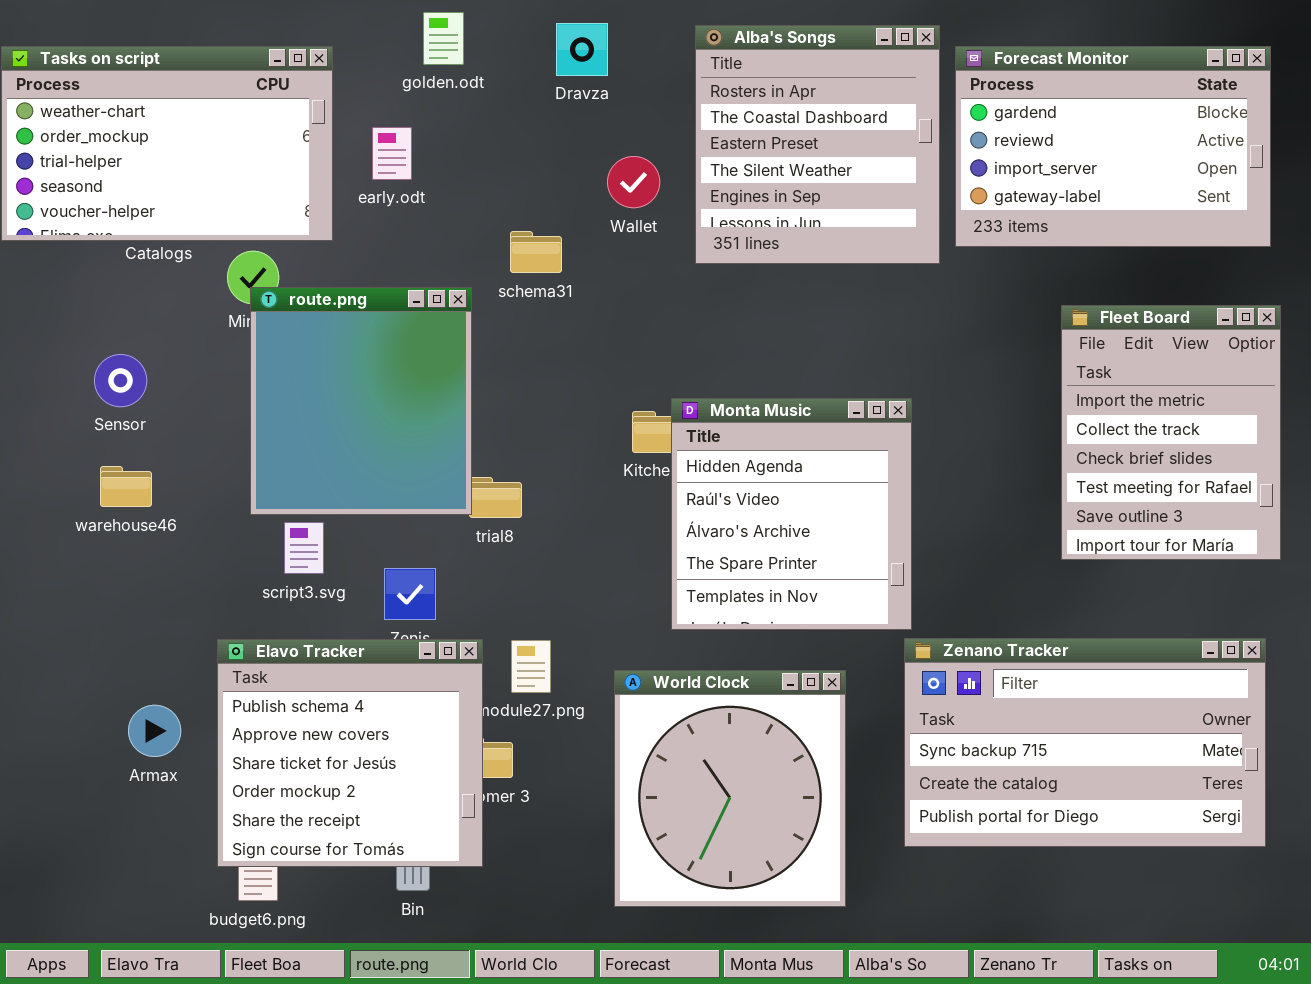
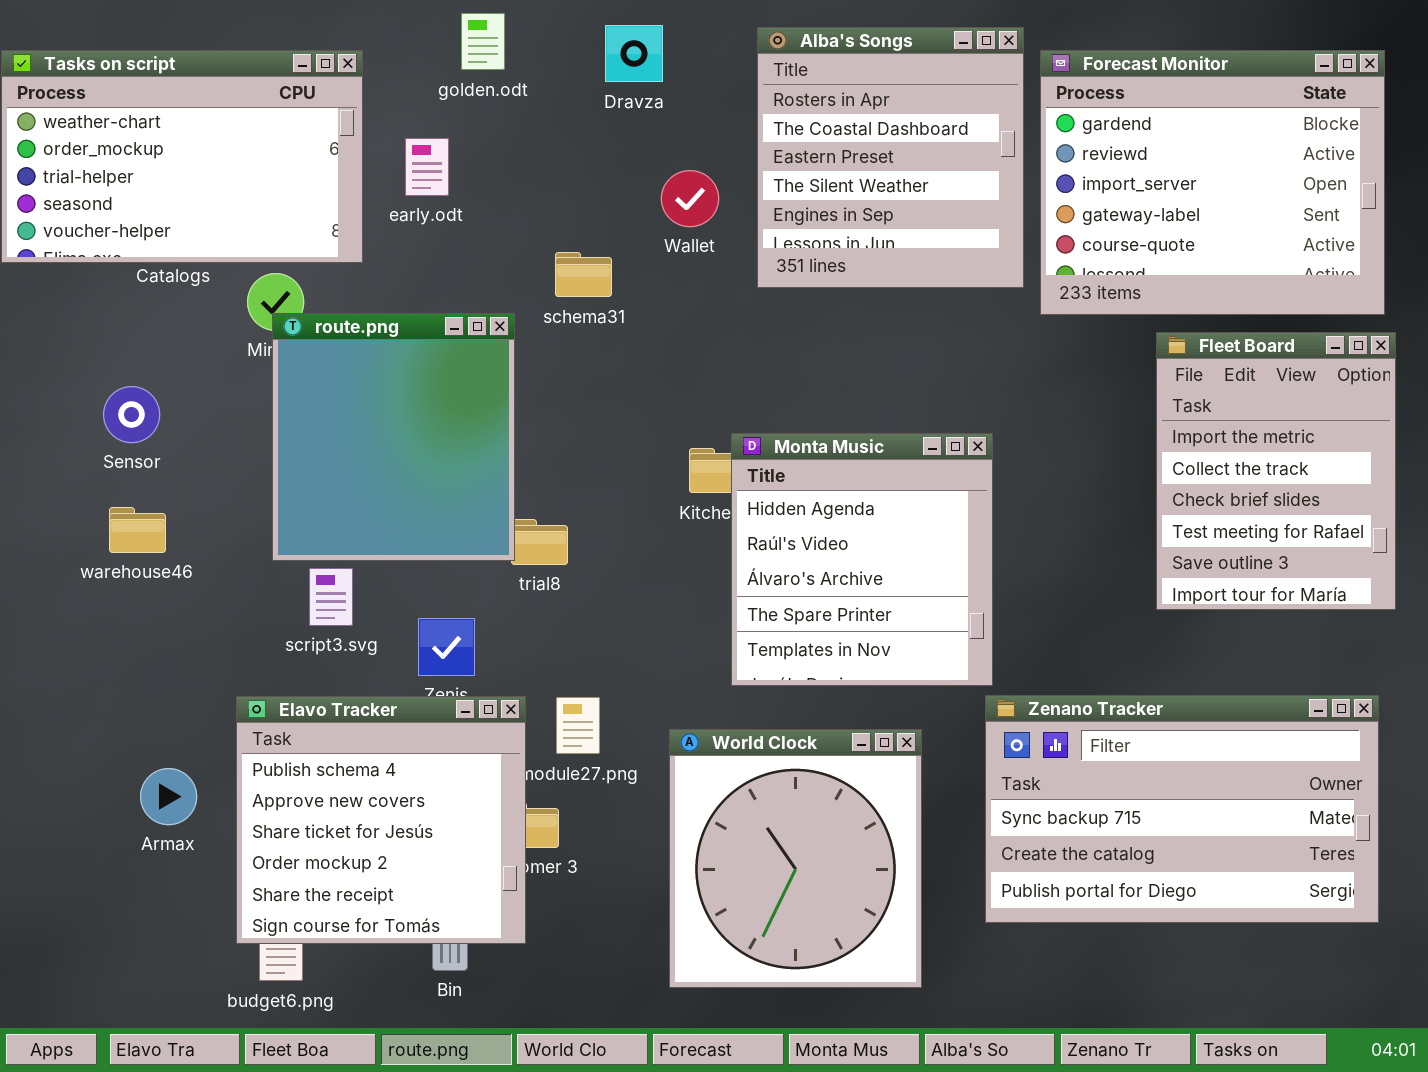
Forecast Monitor: [955,46,1271,247] -> [1040,50,1385,315], resized

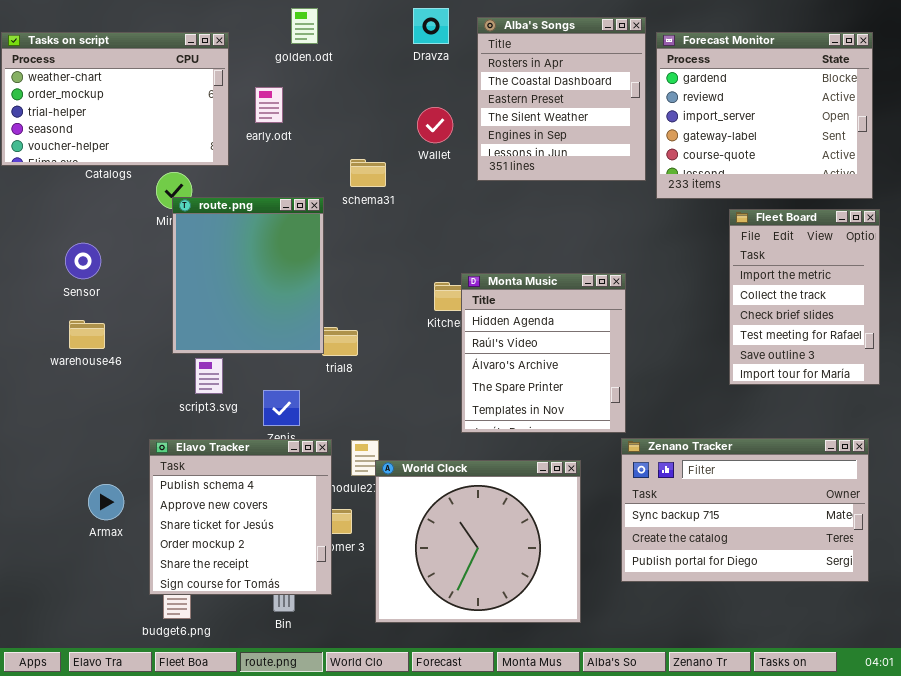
Dravza: [605,25,663,82] -> [413,8,449,44], moved
World Clock: [669,729,922,988] -> [375,460,581,623], resized

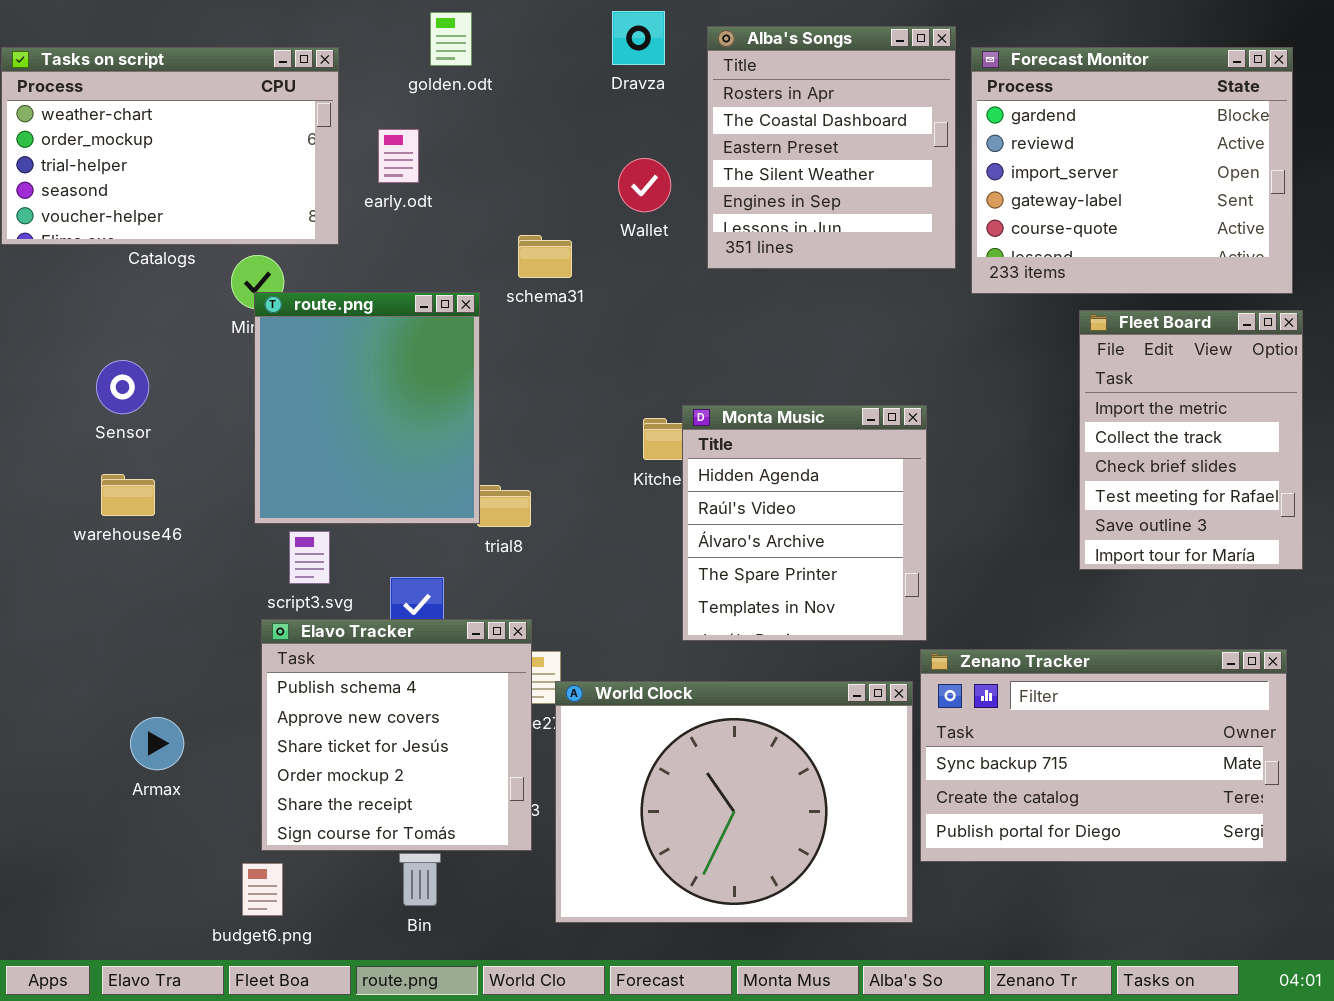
Elavo Tracker: [149,439,332,595] -> [261,619,532,851], moved
World Clock: [375,460,581,623] -> [555,681,913,923], resized

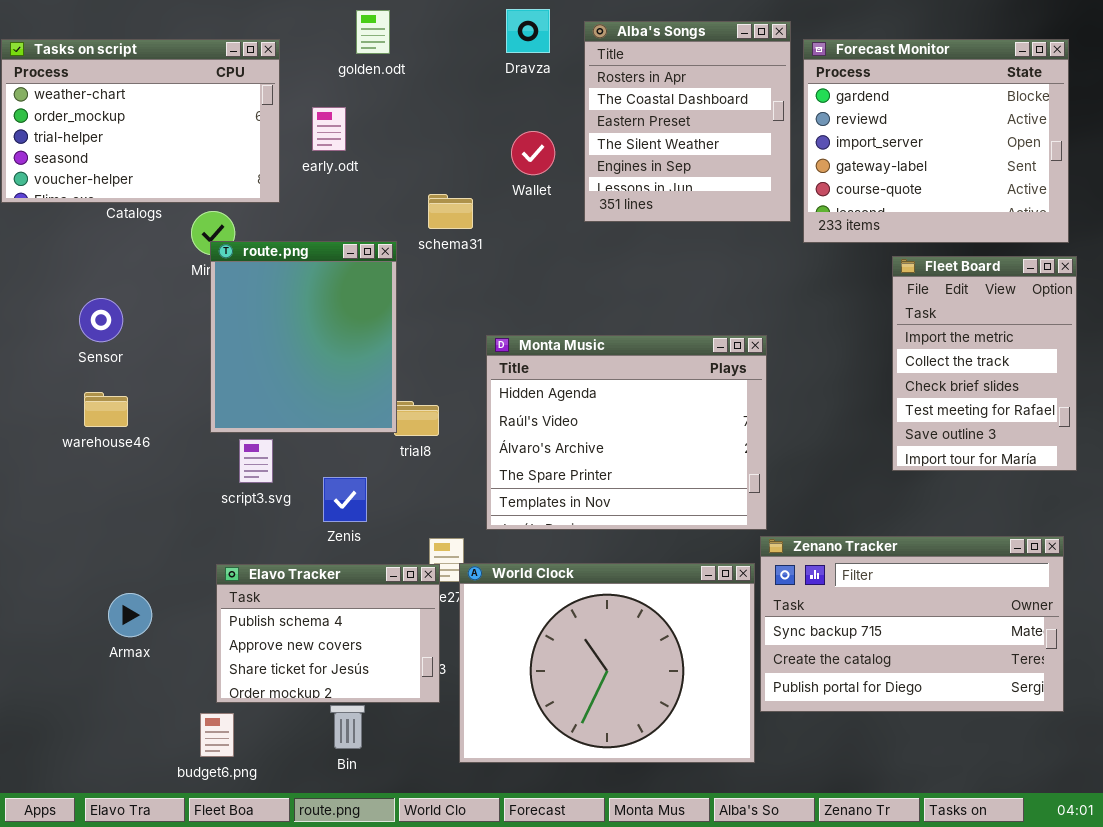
Monta Music: [682,405,927,641] -> [486,335,767,530], resized
Elavo Tracker: [261,619,532,851] -> [216,564,440,703], resized

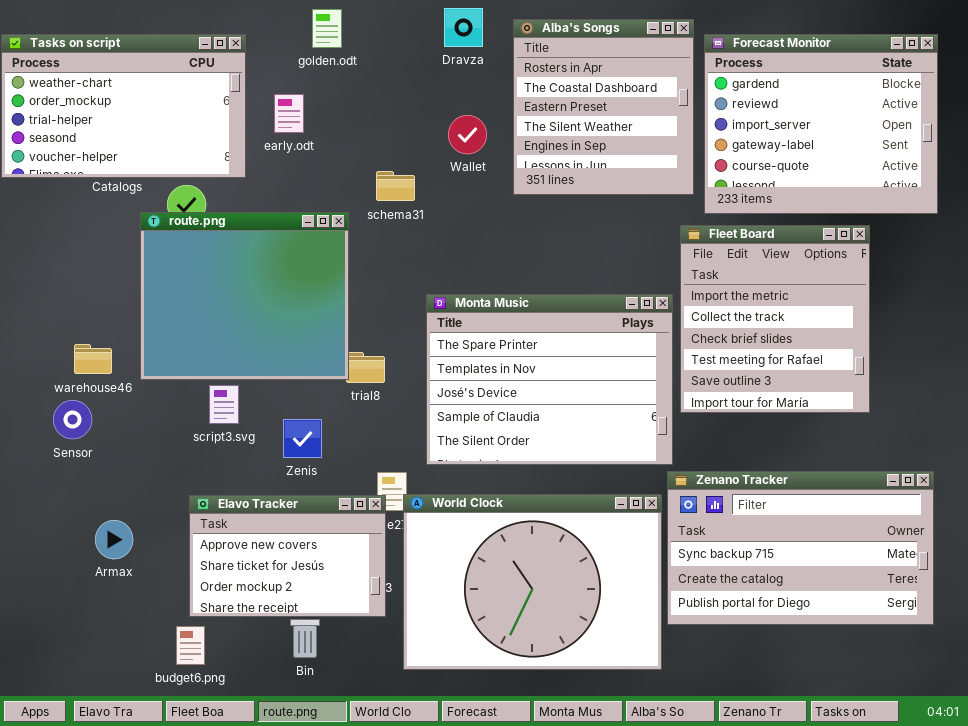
route.png: [210,241,397,433] -> [140,212,349,380], resized
Fleet Board: [892,256,1077,471] -> [680,225,870,413], moved, resized
Sensor: [79,298,123,342] -> [53,400,92,439], moved
Monta Music: [486,335,767,530] -> [426,294,673,465], scrolled down 3 rows
Elavo Tracker: [216,564,440,703] -> [189,495,386,617], scrolled down 1 row

